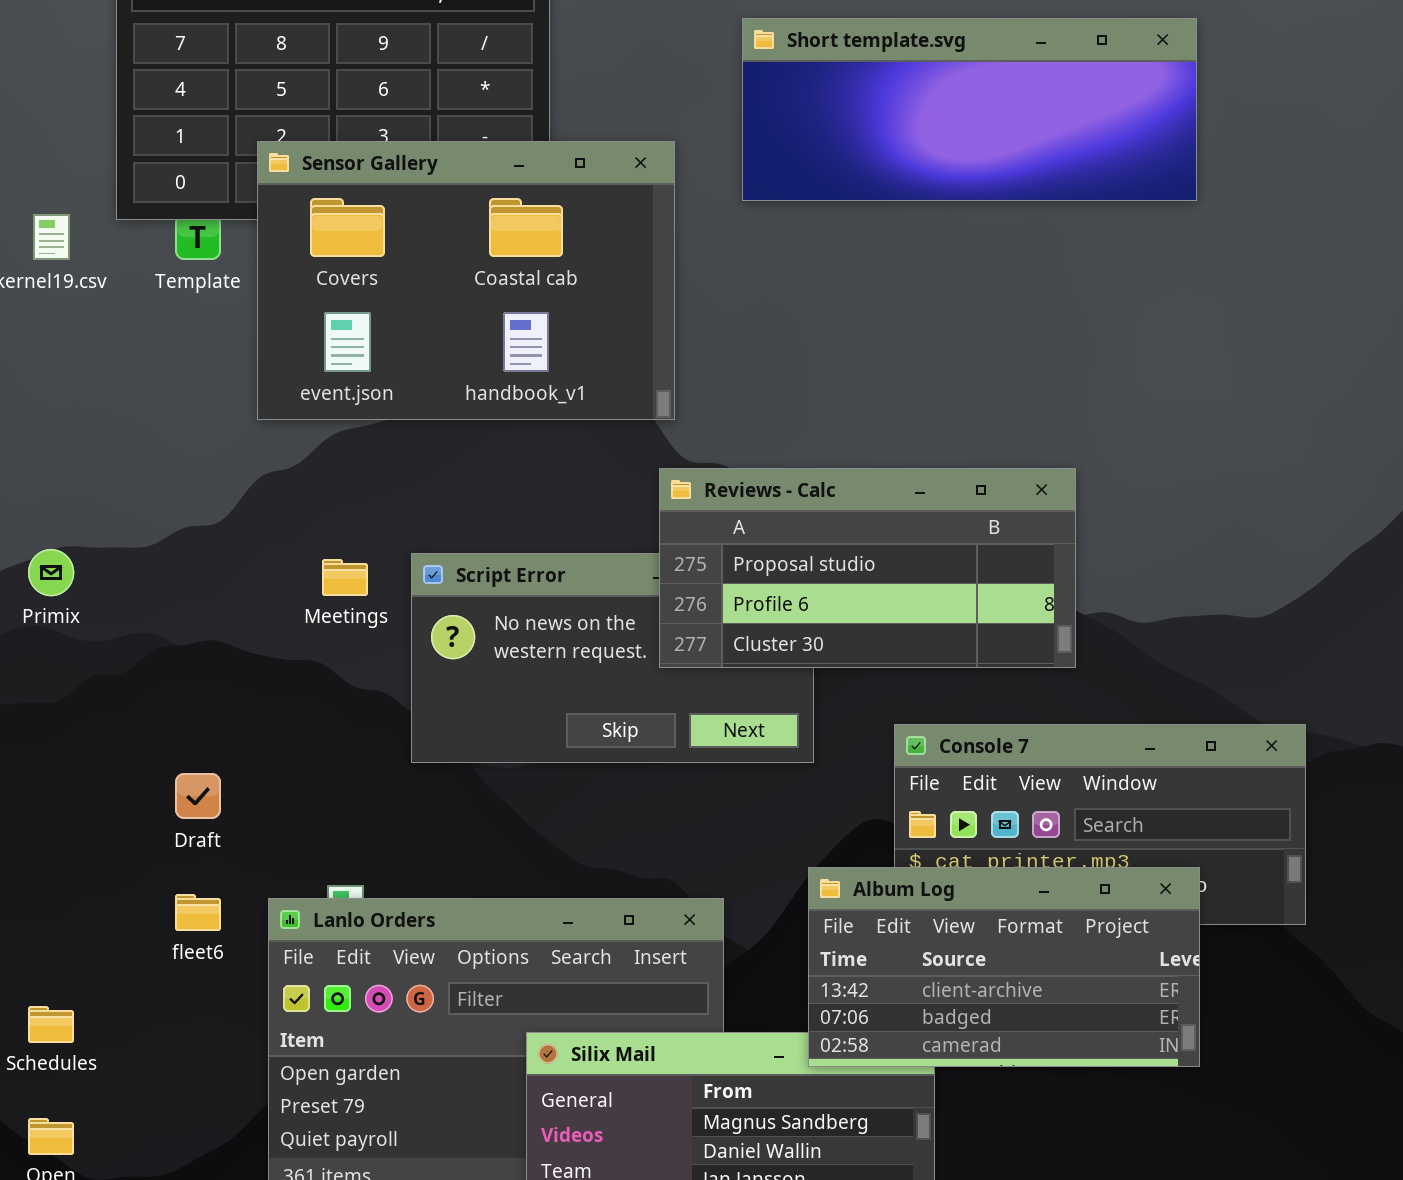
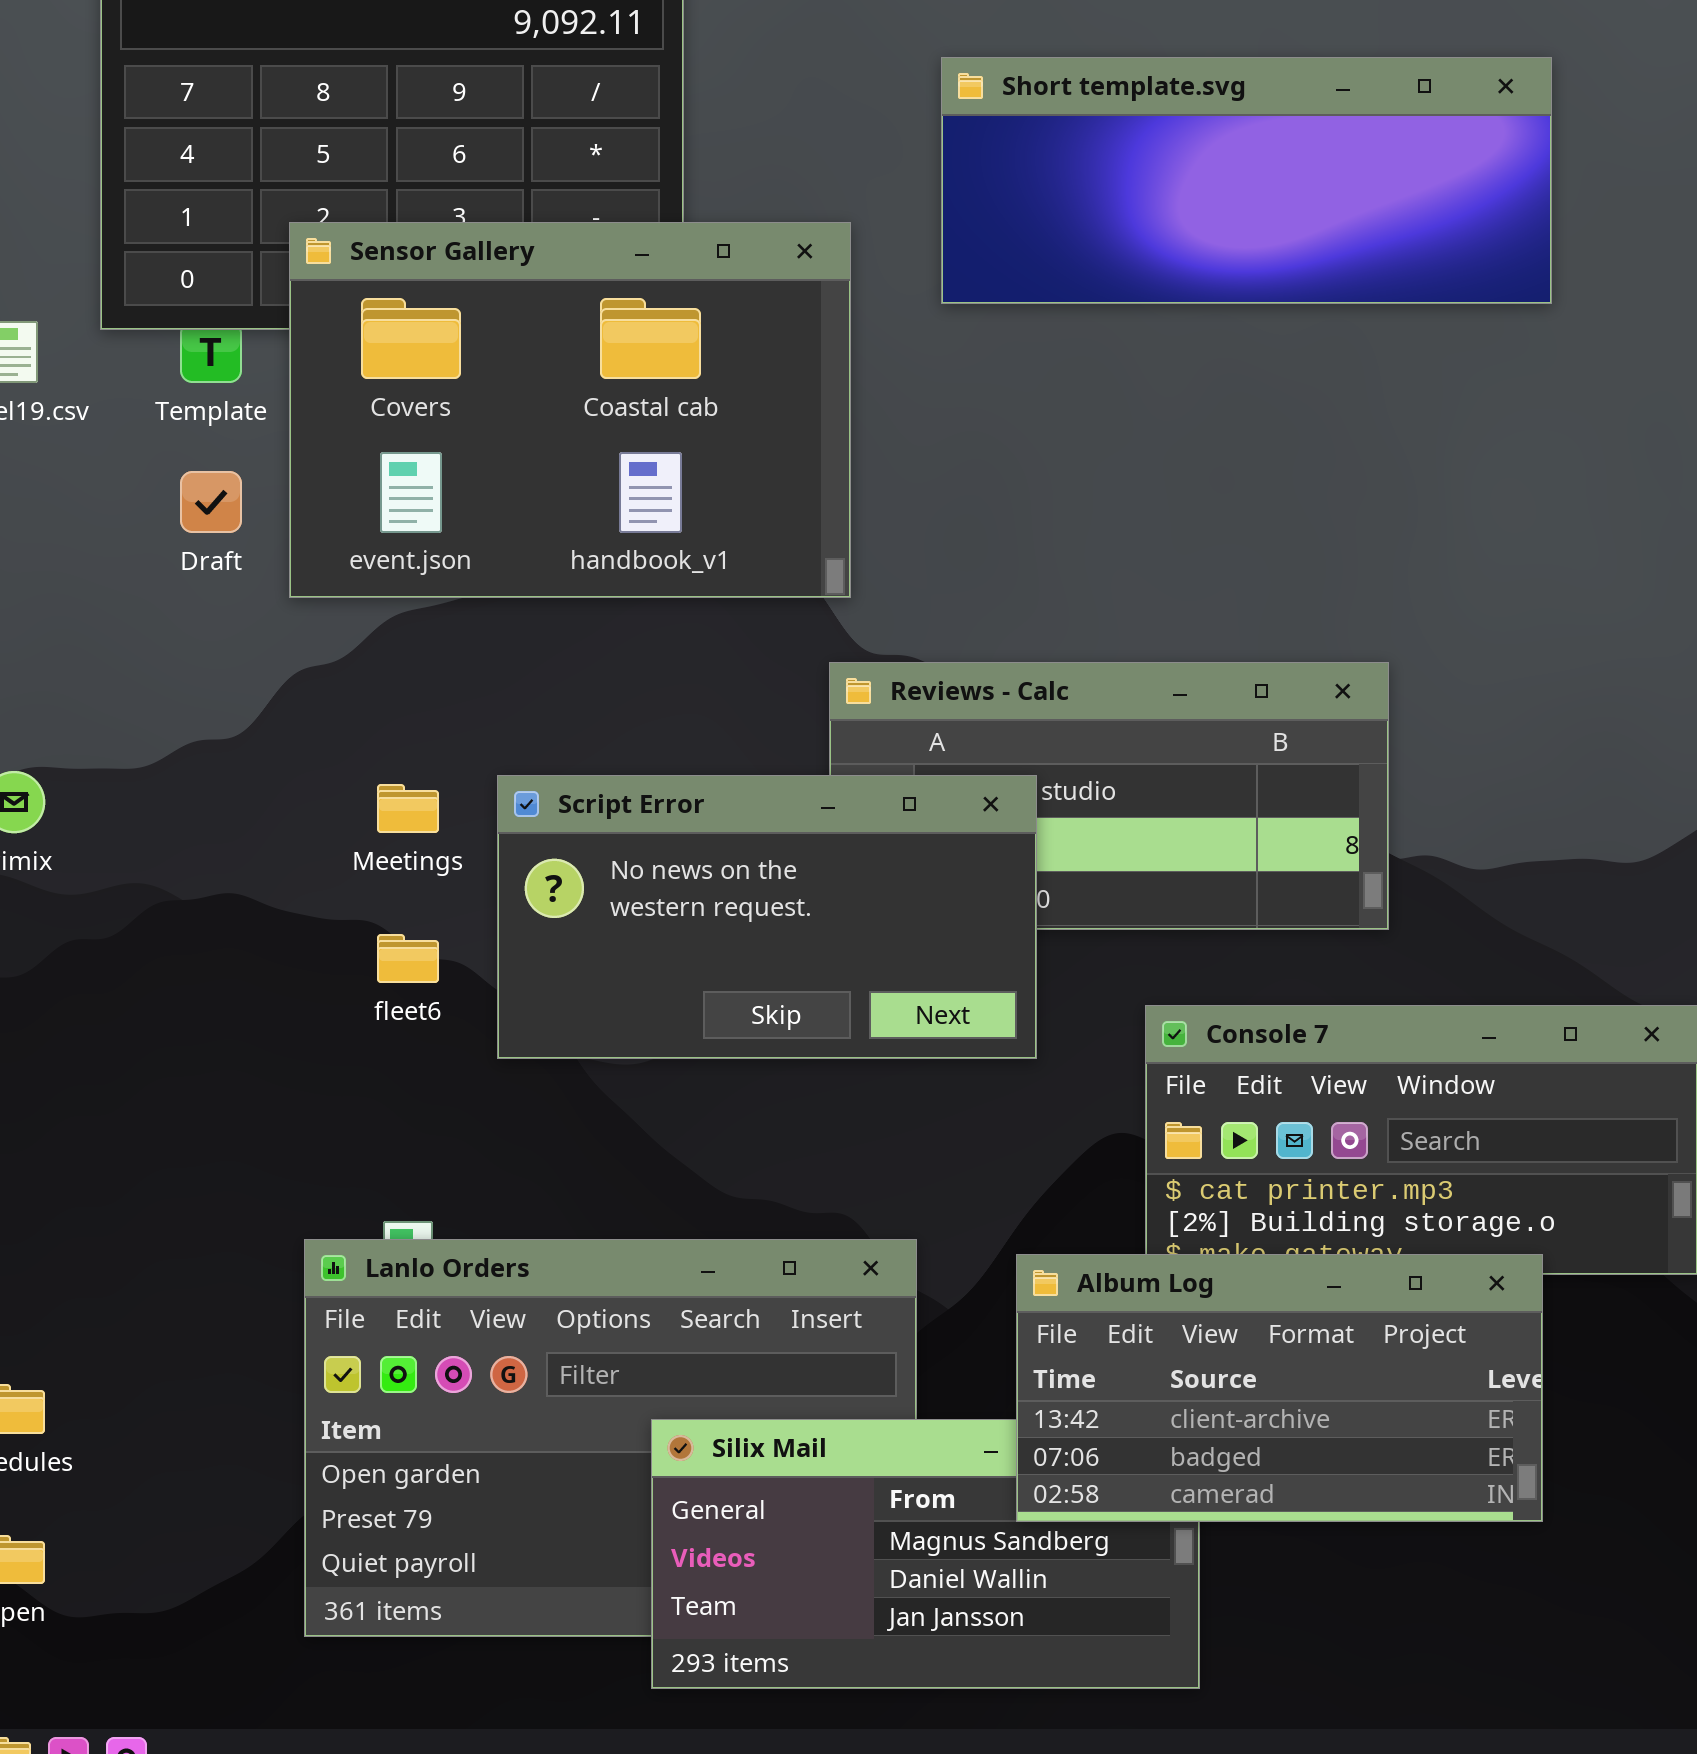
Script Error: [411,553,814,763] -> [497,775,1037,1059], raised
Draft: [175,773,221,819] -> [180,471,242,533], moved
Album Log: [808,867,1200,1067] -> [1016,1254,1543,1522], moved
fleet6: [175,894,221,931] -> [377,934,439,983], moved

